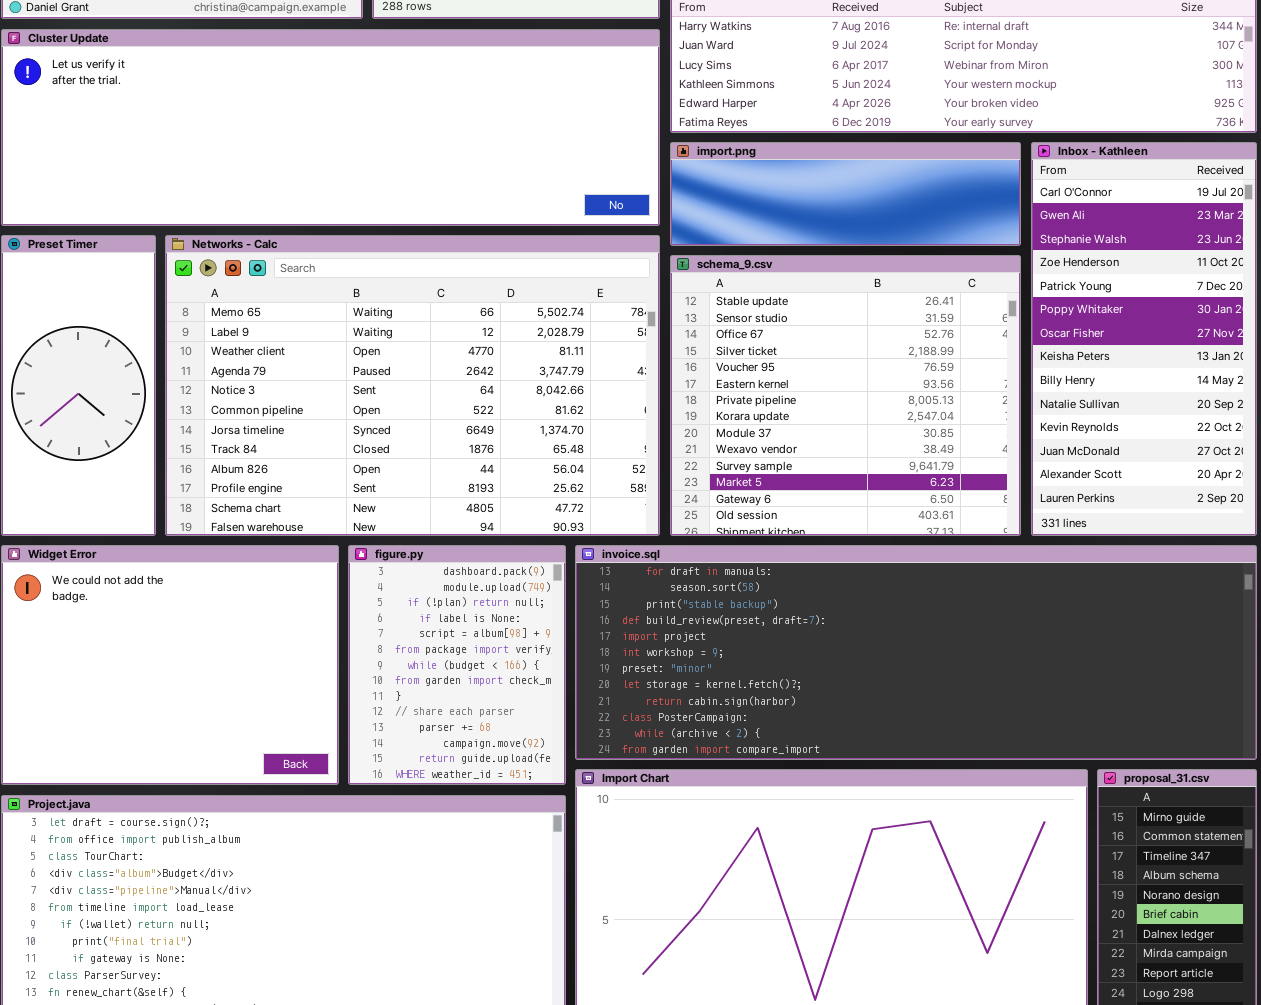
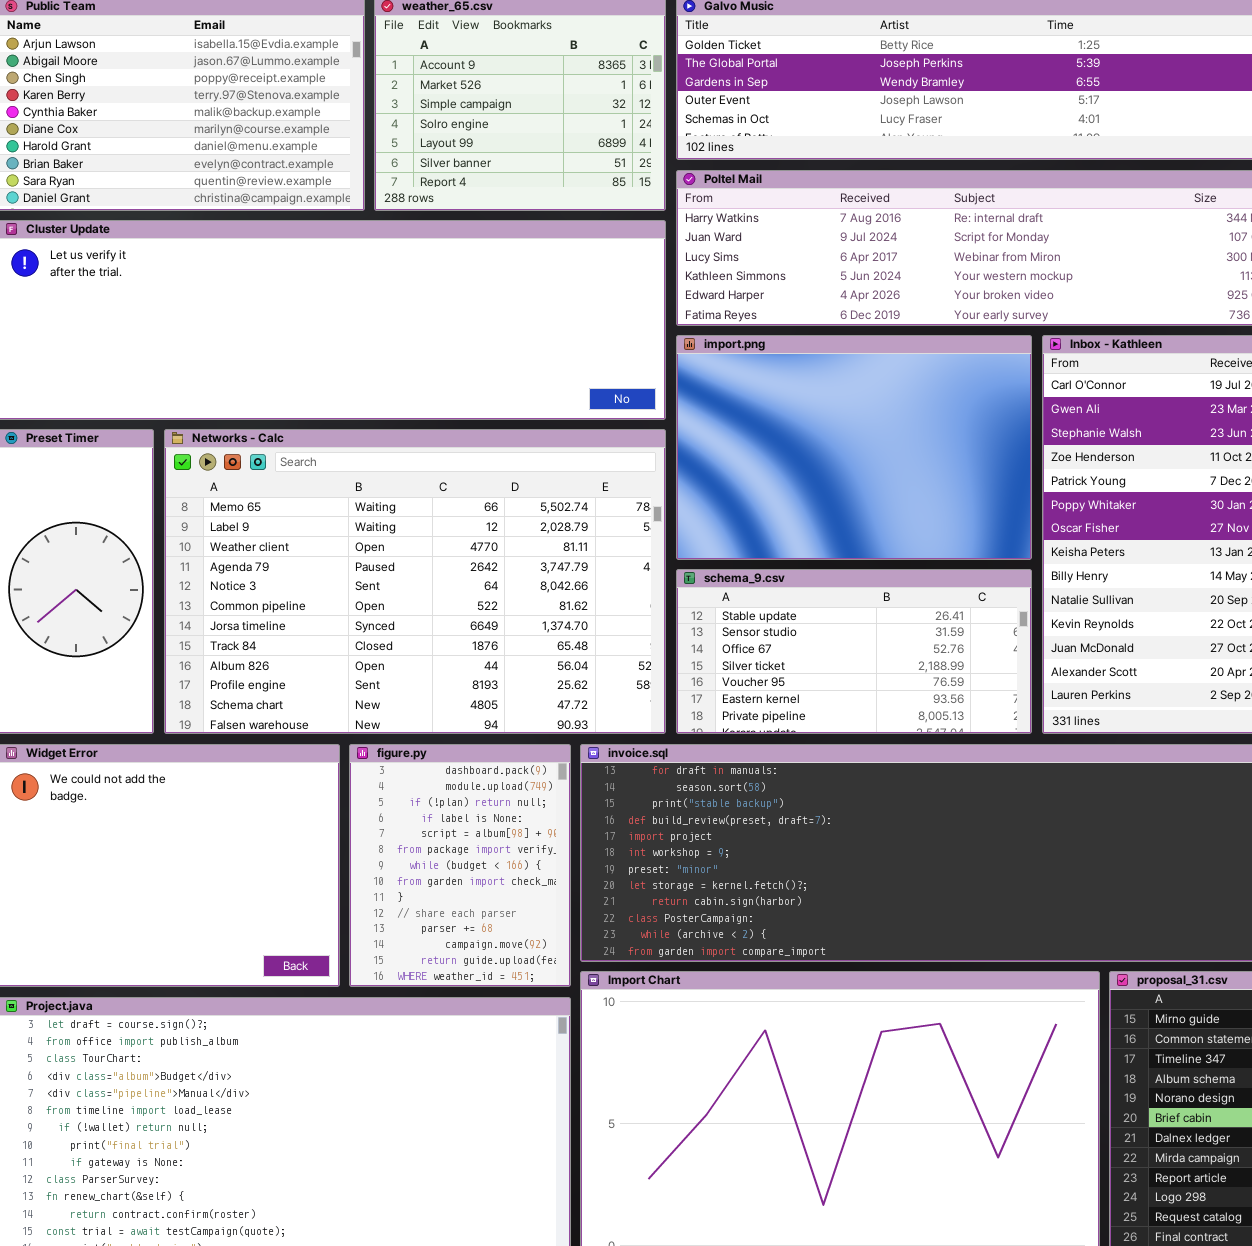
import.png: [670,142,1021,246] -> [676,335,1032,560], resized
schema_9.csv: [670,255,1021,536] -> [676,569,1032,734], resized

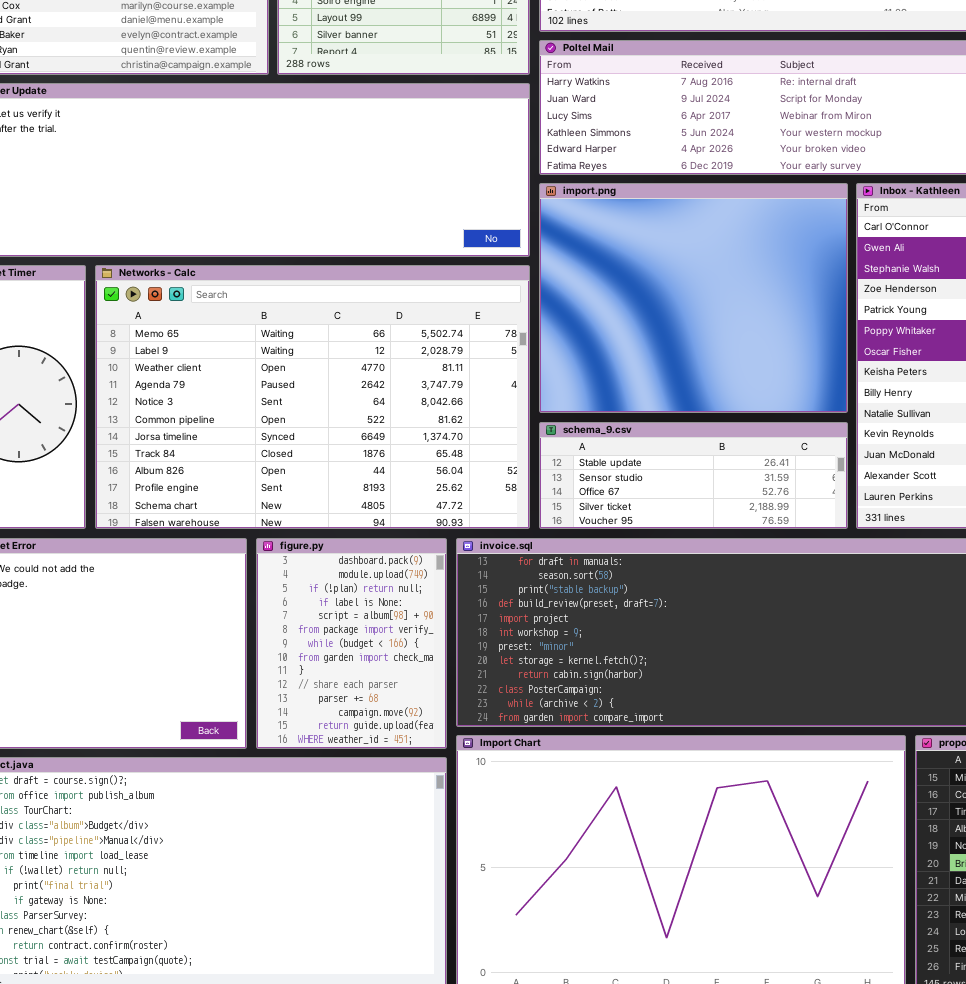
import.png: [676,335,1032,560] -> [539,183,848,413], resized
schema_9.csv: [676,569,1032,734] -> [539,422,848,529], resized

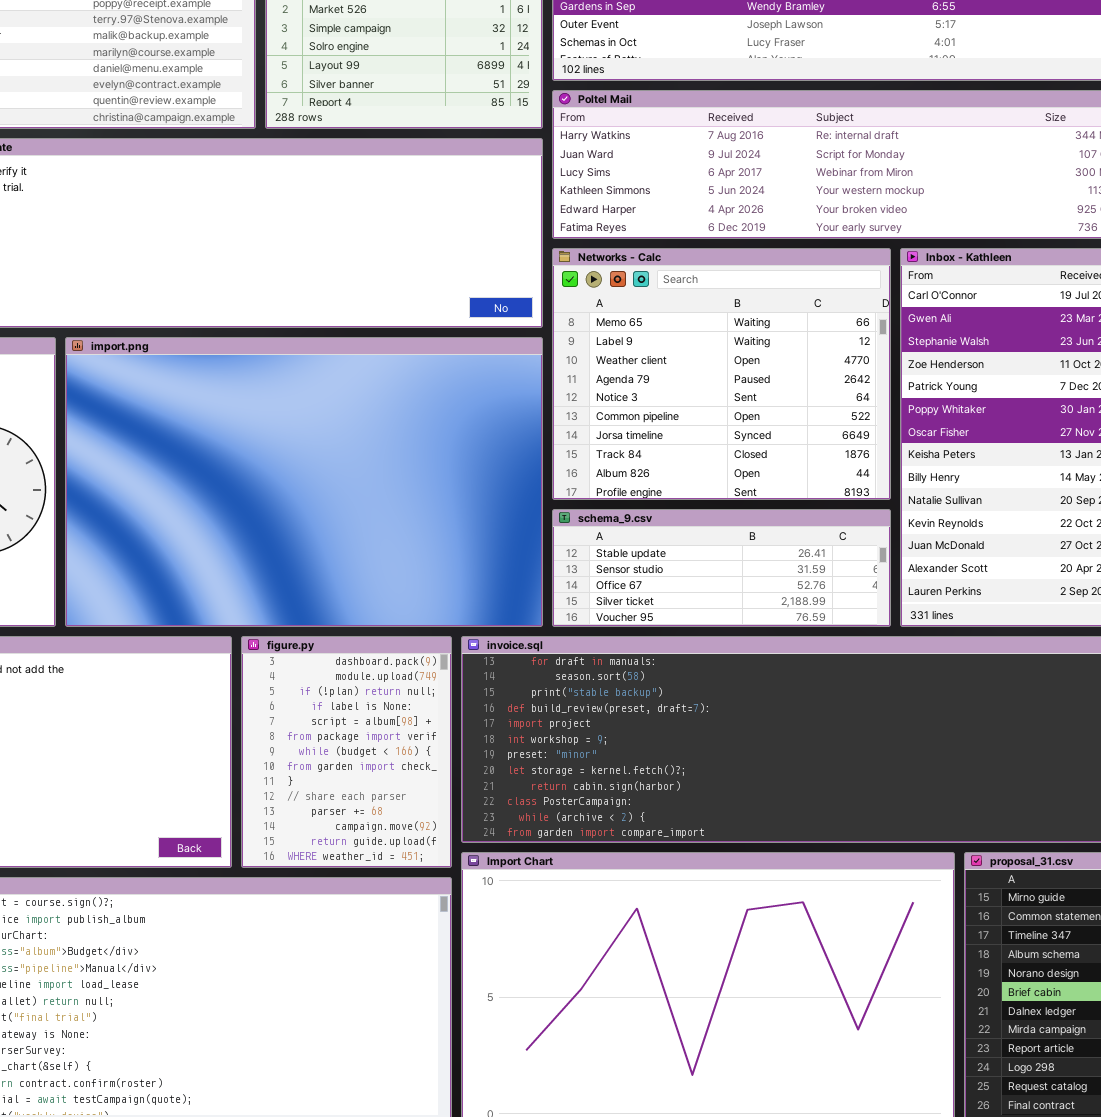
import.png: [539,183,848,413] -> [65,337,543,627], moved, resized
Networks - Calc: [95,265,530,529] -> [552,248,891,500], moved, resized

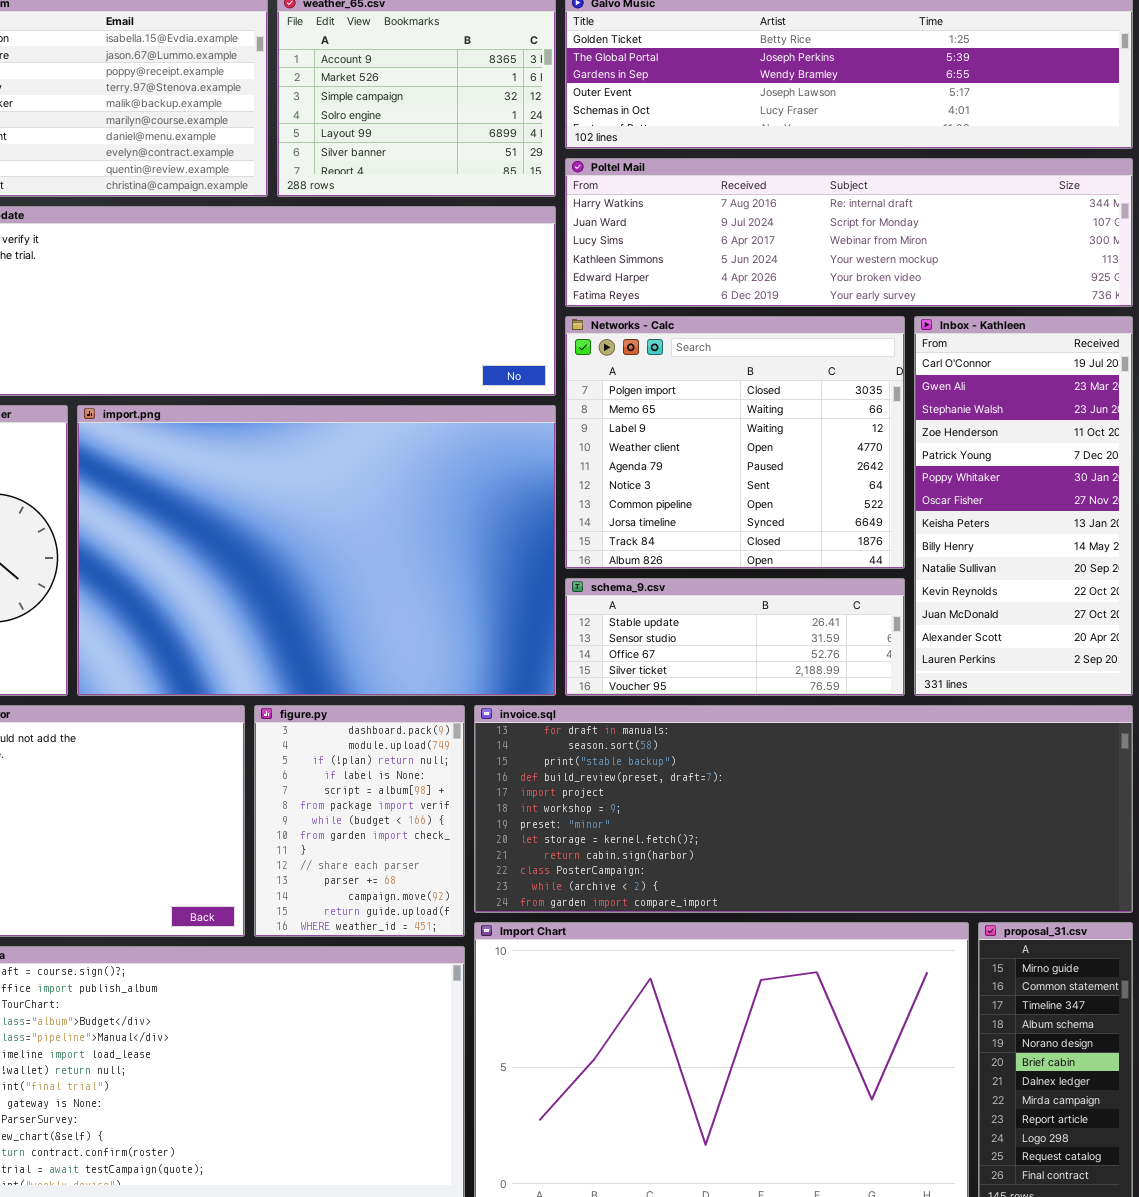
Networks - Calc: [552,248,891,500] -> [565,316,905,569], scrolled up 1 row

